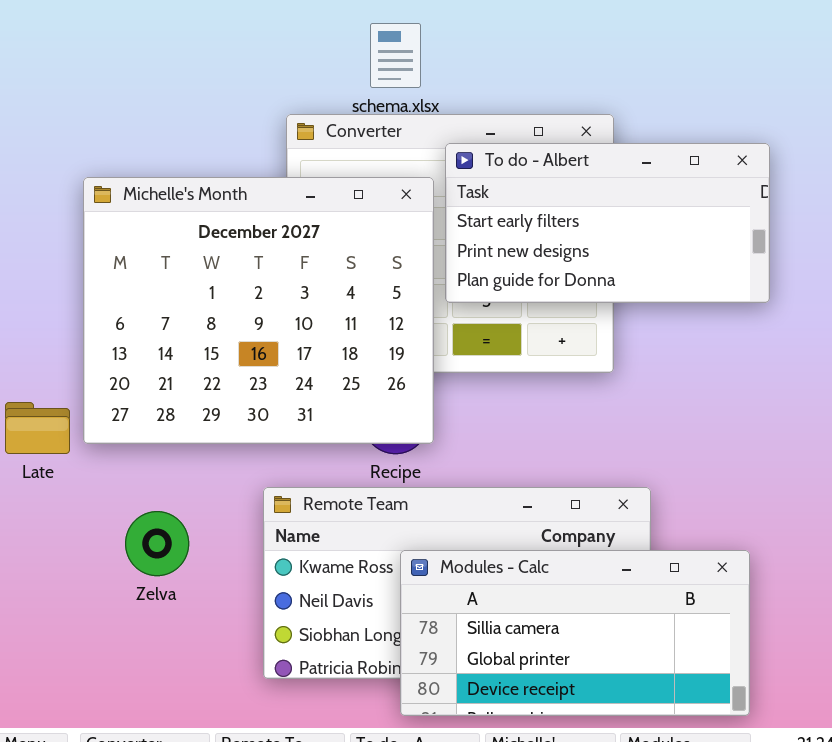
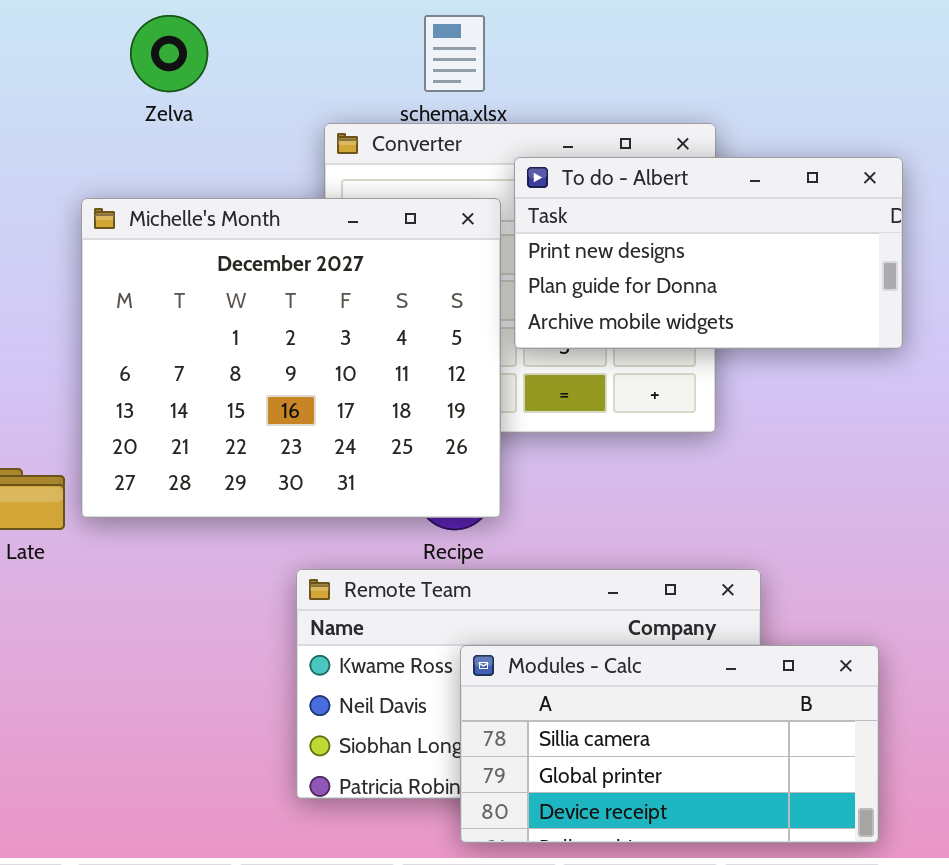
To do - Albert: [445,143,770,303] -> [514,157,903,349], scrolled down 1 row
Zelva: [125,511,189,576] -> [130,15,208,92], moved

